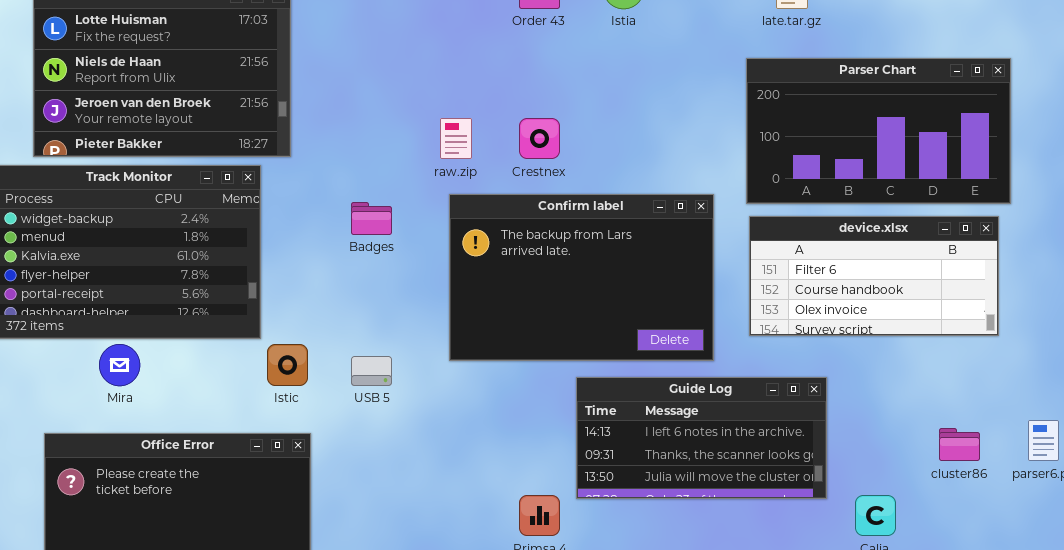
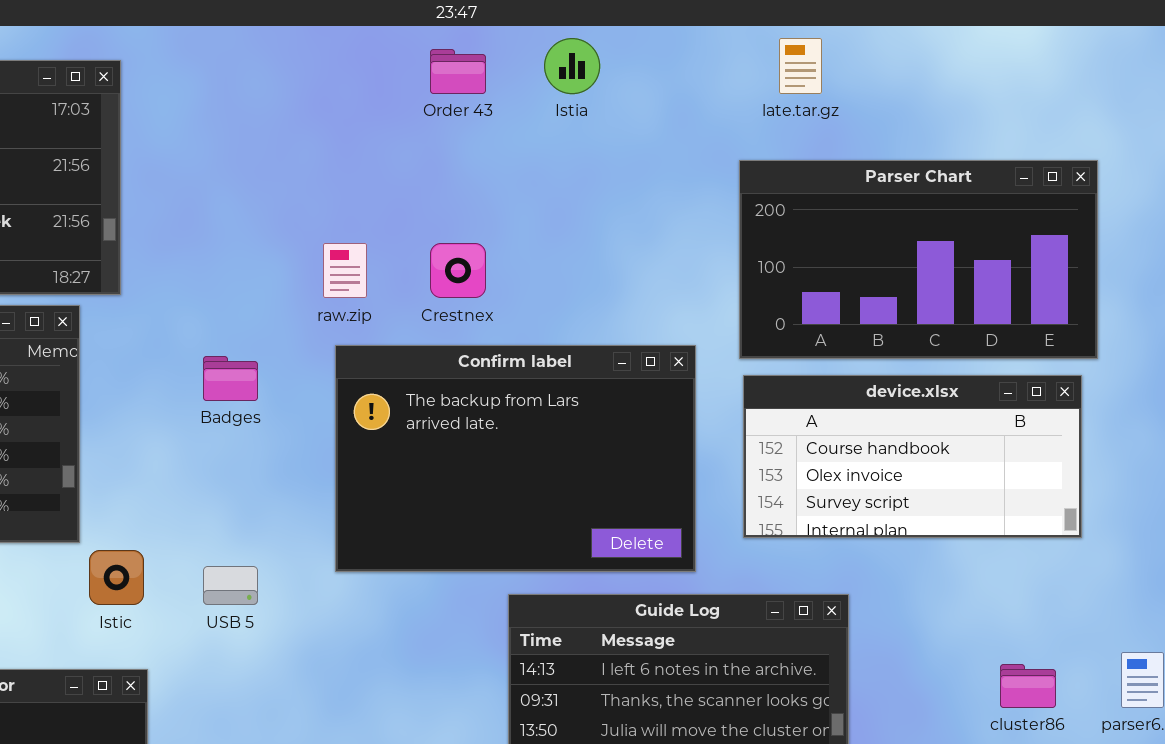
device.xlsx: [749,216,999,336] -> [743,375,1082,538], scrolled down 1 row

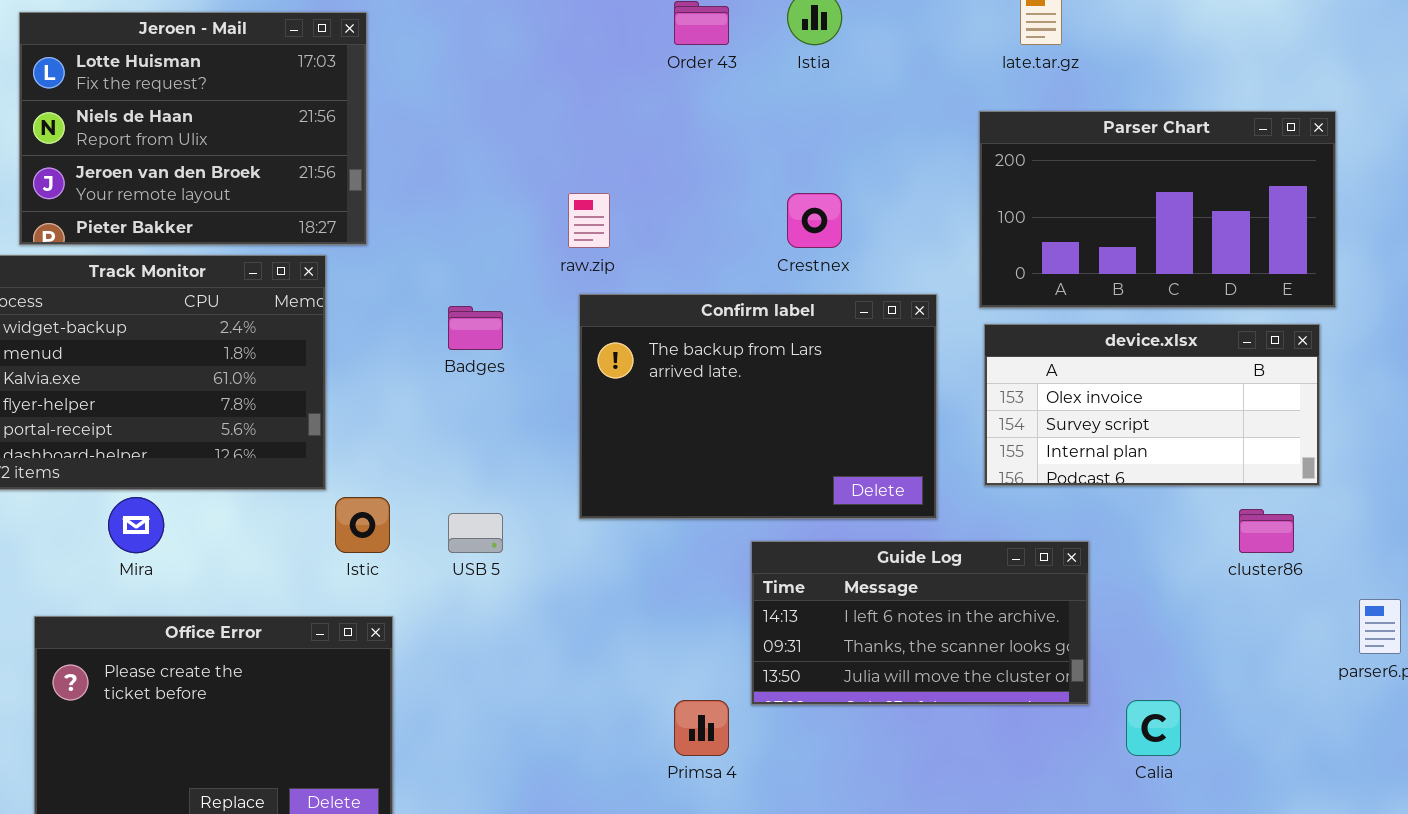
Crestnex: [430,243,486,298] -> [787,193,842,248], moved
device.xlsx: [743,375,1082,538] -> [984,324,1320,486], scrolled down 1 row
cluster86: [1000,664,1056,708] -> [1239,509,1294,553], moved

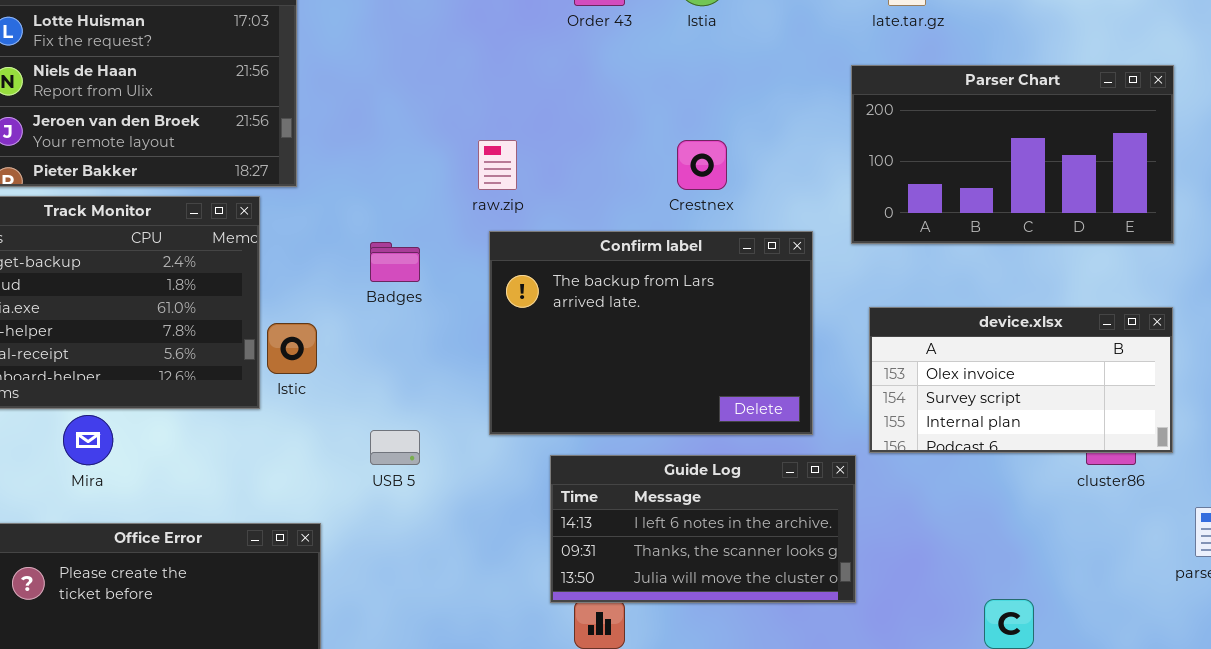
device.xlsx: [984,324,1320,486] -> [869,307,1173,453], moved
Istic: [335,497,390,553] -> [267,323,317,374], moved
Guide Log: [751,541,1089,705] -> [550,455,856,603], moved

